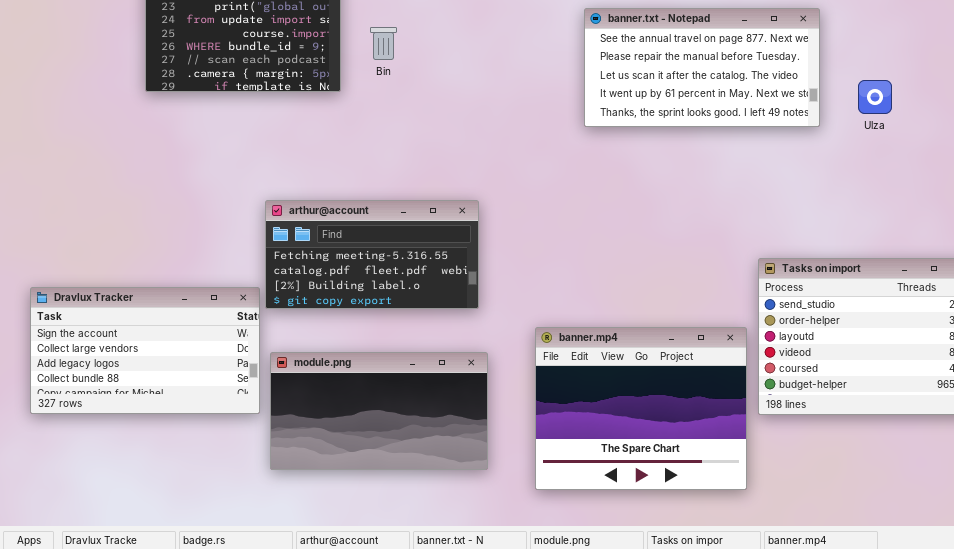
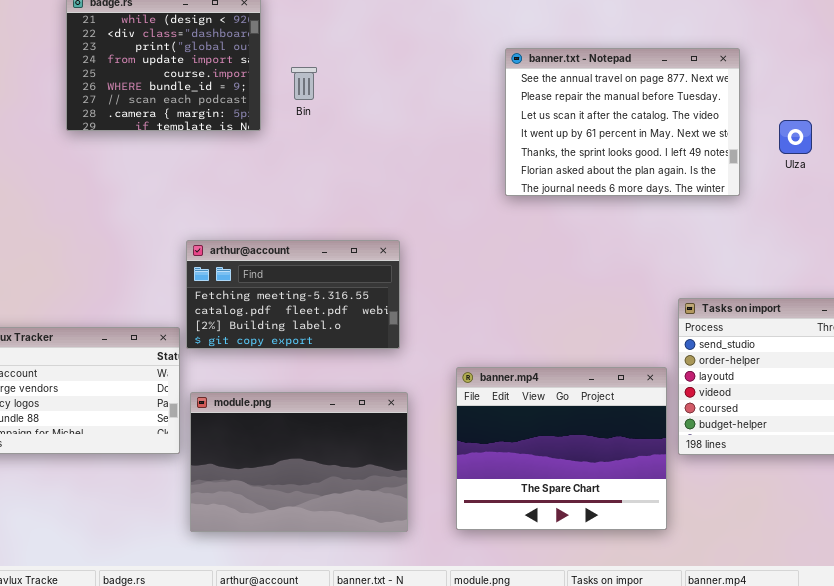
banner.txt - Notepad: [584,8,820,127] -> [505,48,740,196], resized
module.png: [270,352,488,470] -> [190,392,408,532], resized

